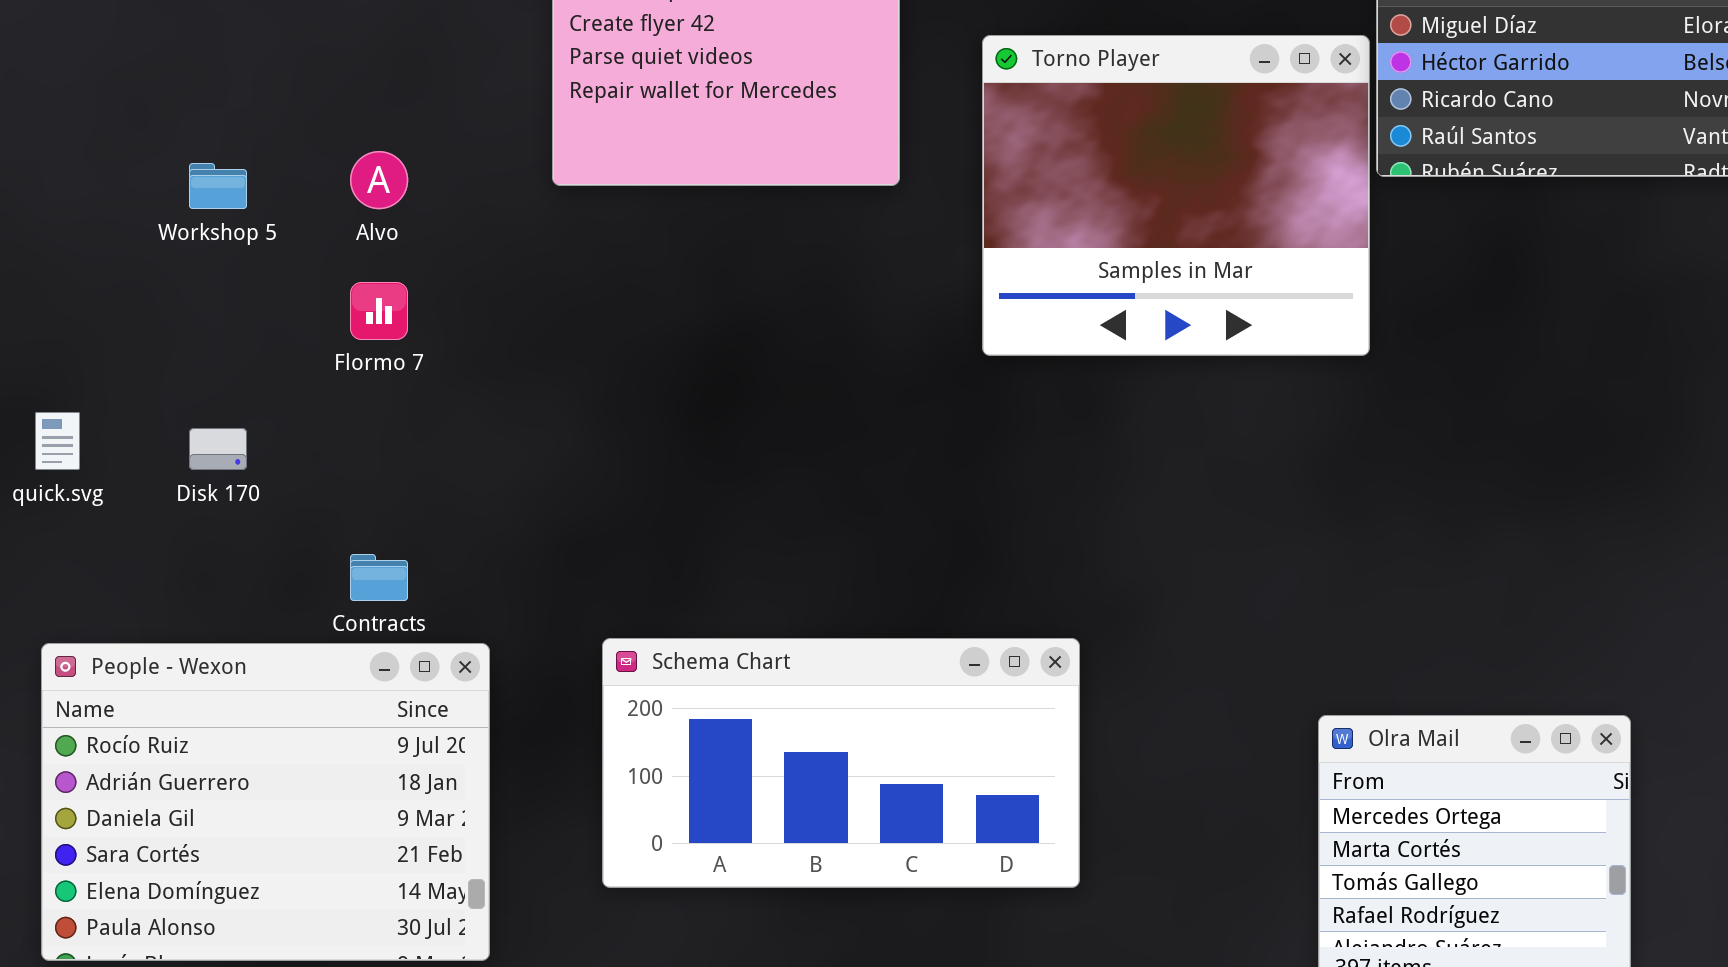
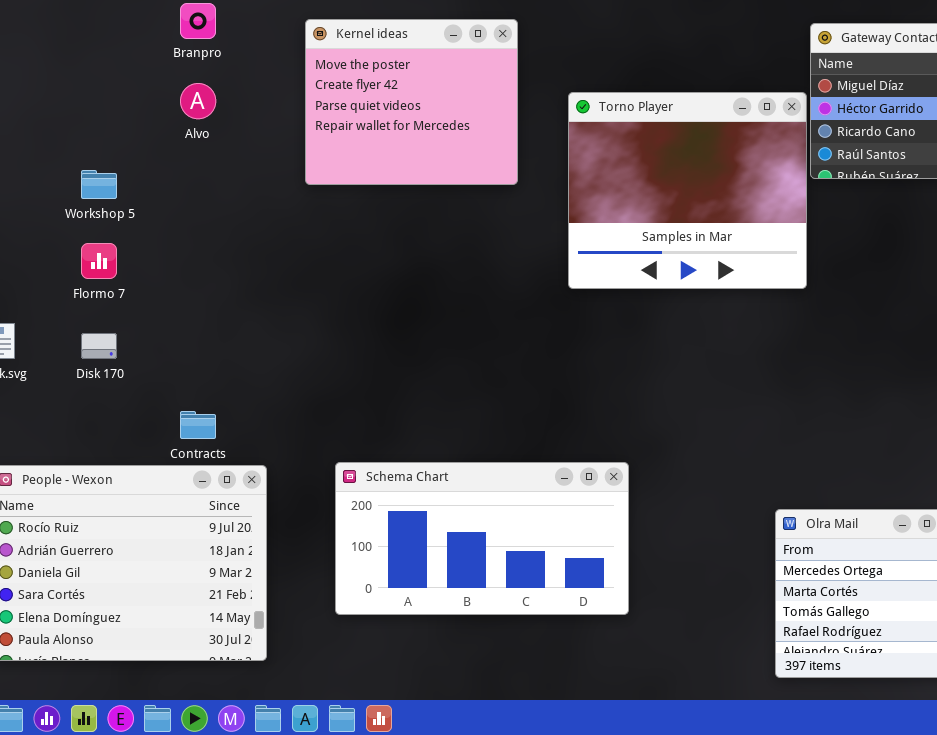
Alvo: [350,151,408,209] -> [180,83,216,119], moved
Flormo 7: [350,282,408,340] -> [81,243,117,279], moved

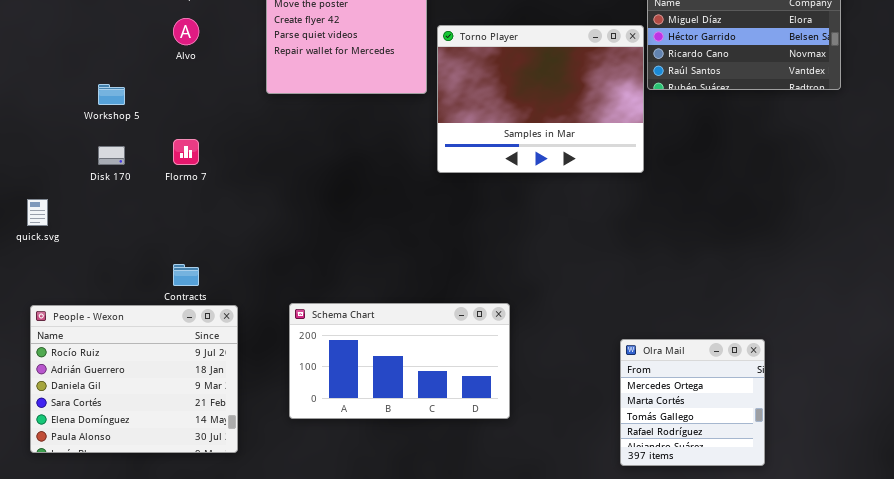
Torno Player: [568,92,807,289] -> [437,25,644,173], resized
Flormo 7: [81,243,117,279] -> [173,139,199,165], moved
Disk 170: [81,333,117,359] -> [98,146,125,165], moved

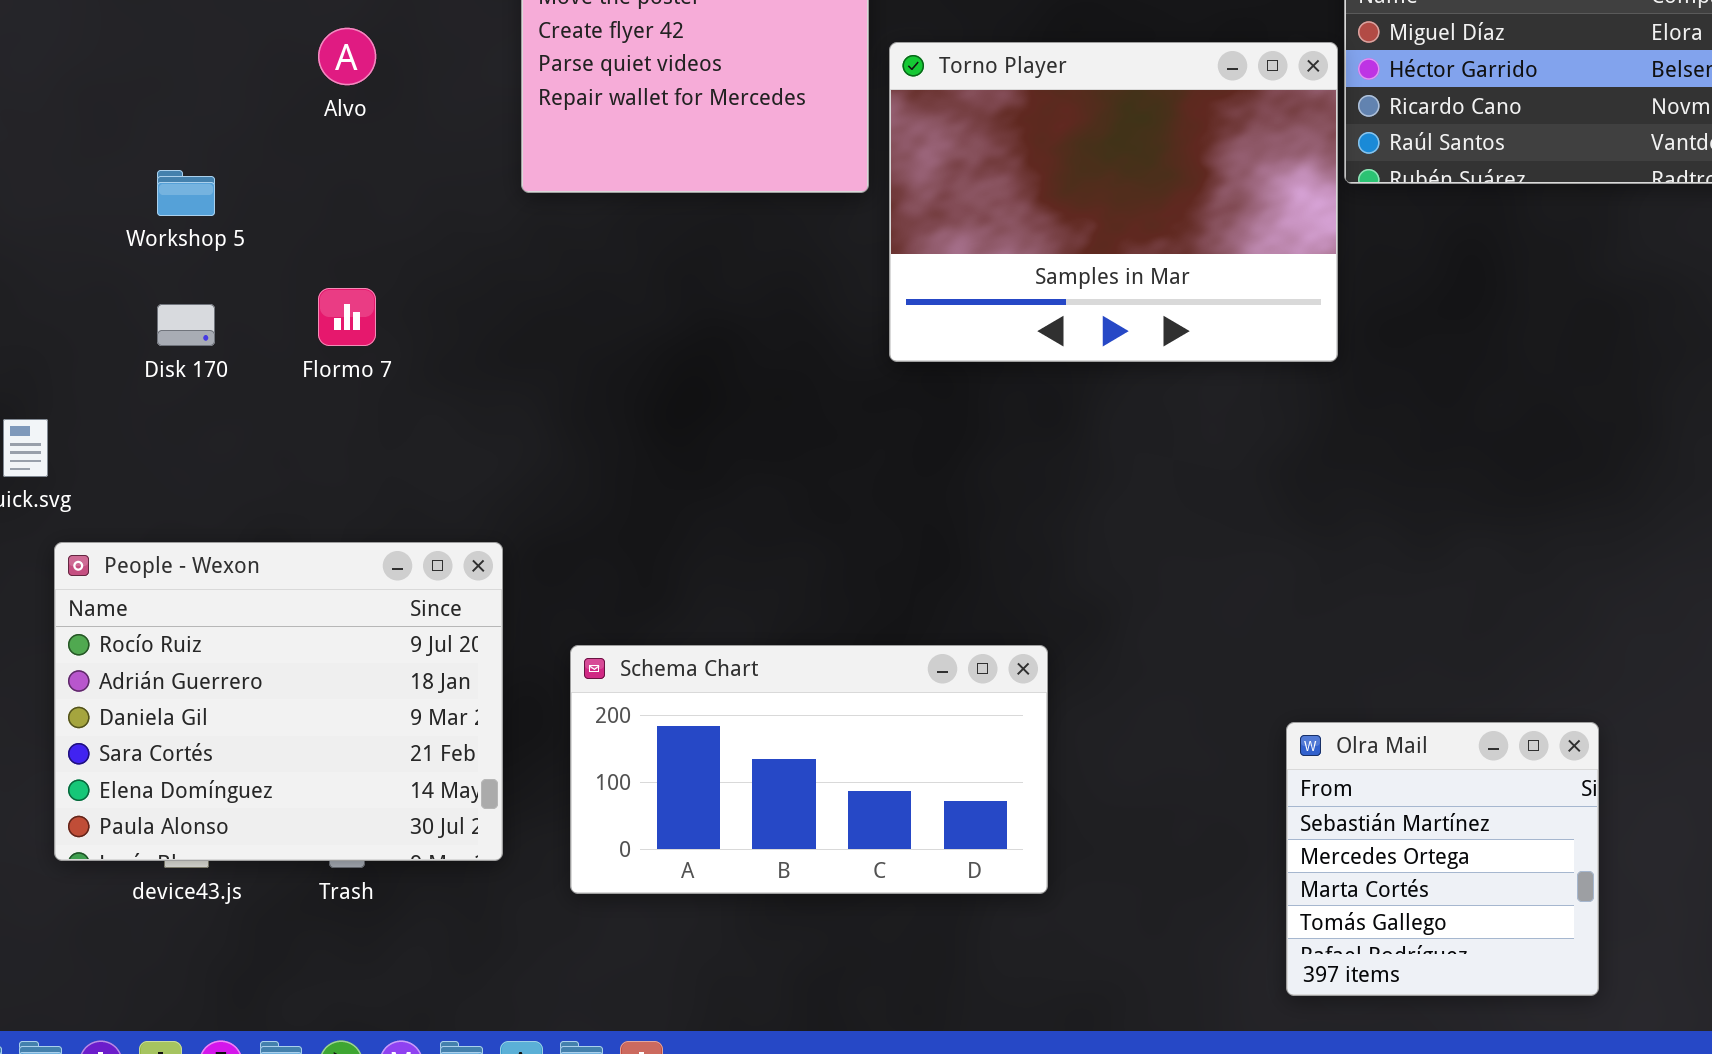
People - Wexon: [30,305,238,453] -> [54,542,503,861], moved
Olra Mail: [620,339,765,466] -> [1286,722,1599,996], scrolled up 1 row

